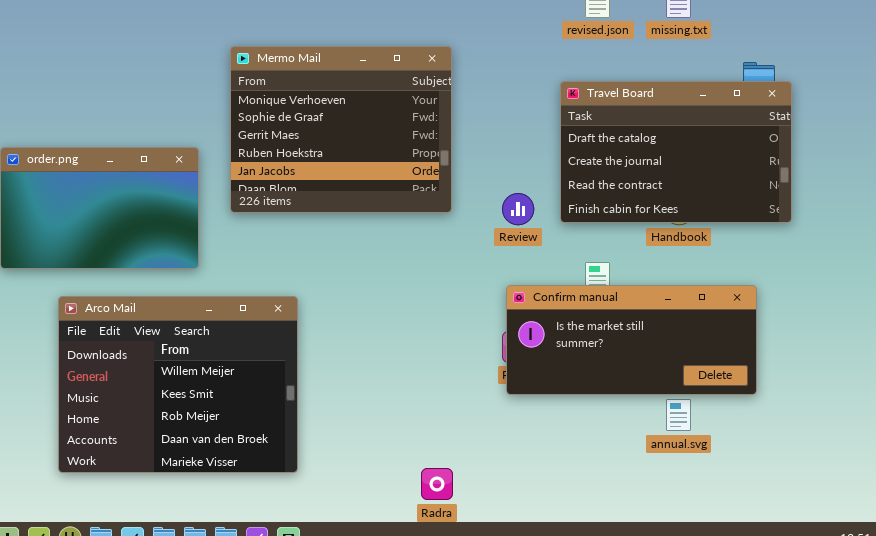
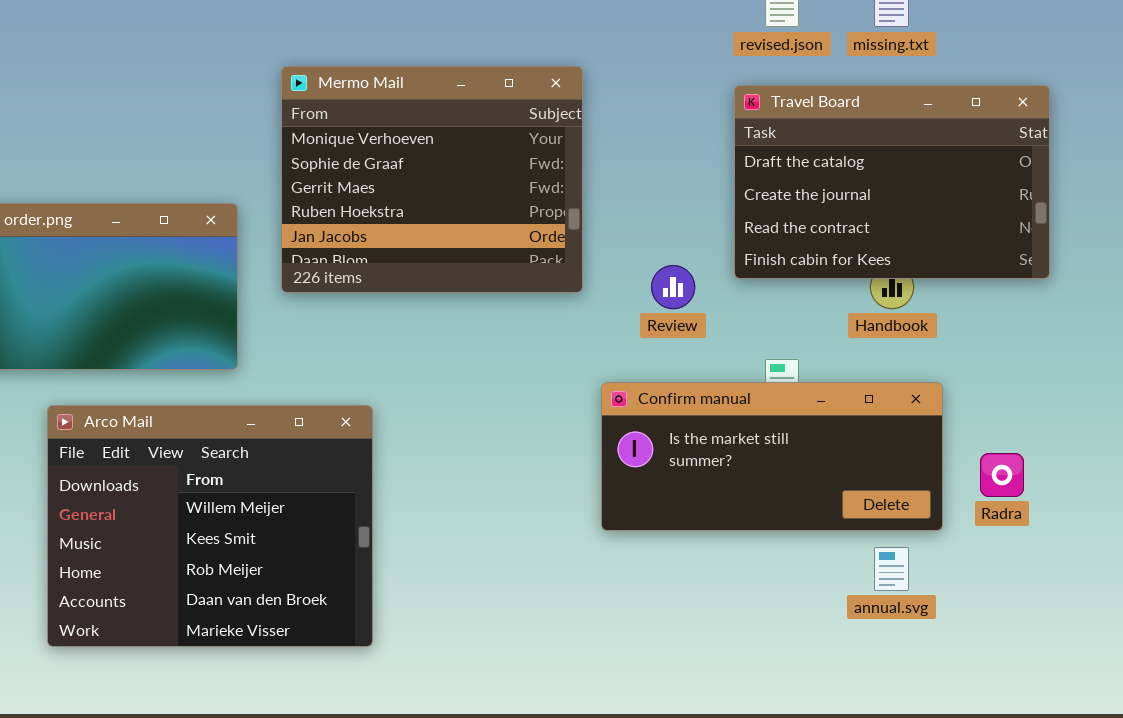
Travel Board: [560,81,792,223] -> [734,85,1050,279], moved
Confirm manual: [506,285,757,395] -> [601,382,943,531], moved
Radra: [421,468,453,500] -> [980,453,1024,497], moved

